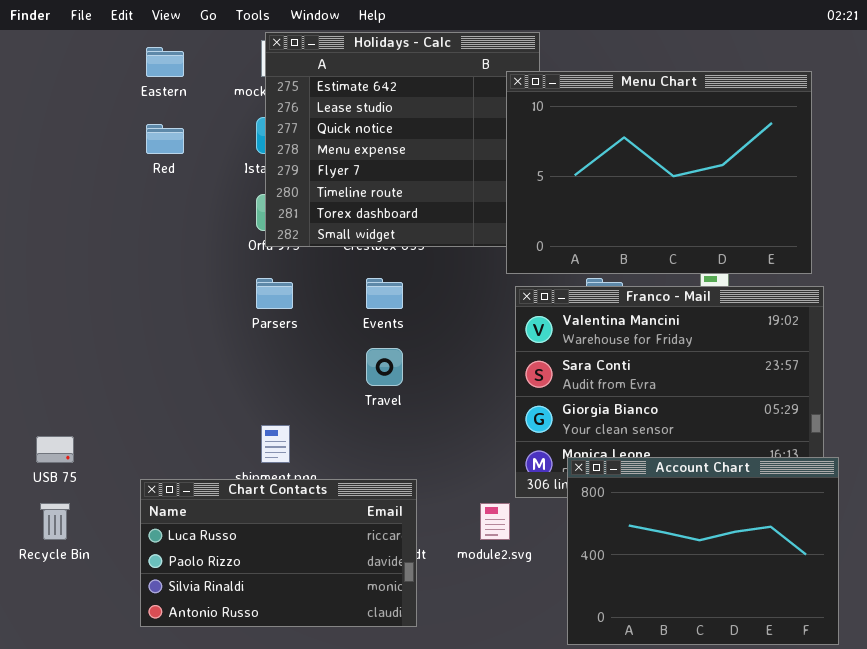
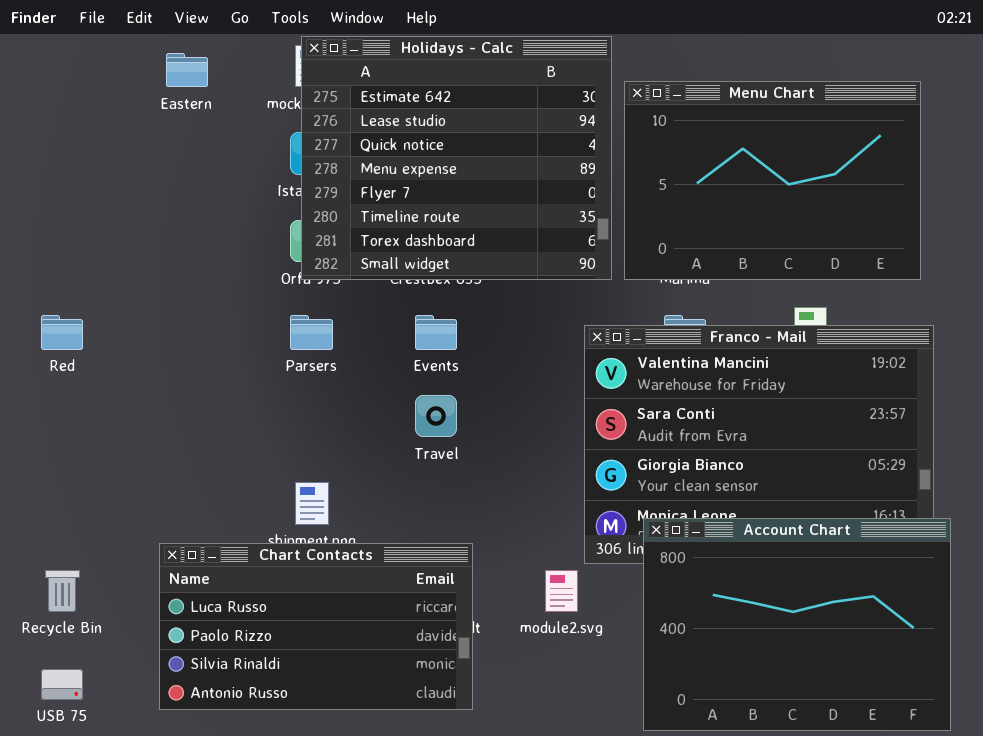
Menu Chart: [506,71,812,274] -> [624,81,921,280], resized
Red: [146,124,184,154] -> [41,315,83,350], moved
USB 75: [36,436,74,463] -> [41,669,83,700], moved

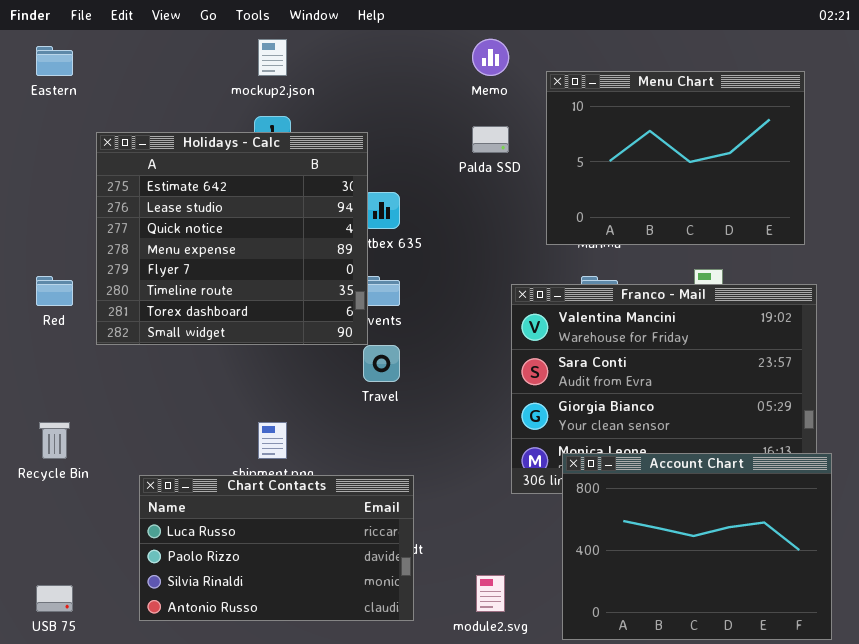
Holidays - Calc: [301,36,612,280] -> [96,132,368,345], moved
Eastern: [166,53,208,87] -> [36,46,73,76], moved
Recycle Bin: [45,570,80,612] -> [39,422,70,459], moved
module2.svg: [545,570,578,612] -> [476,575,505,612], moved

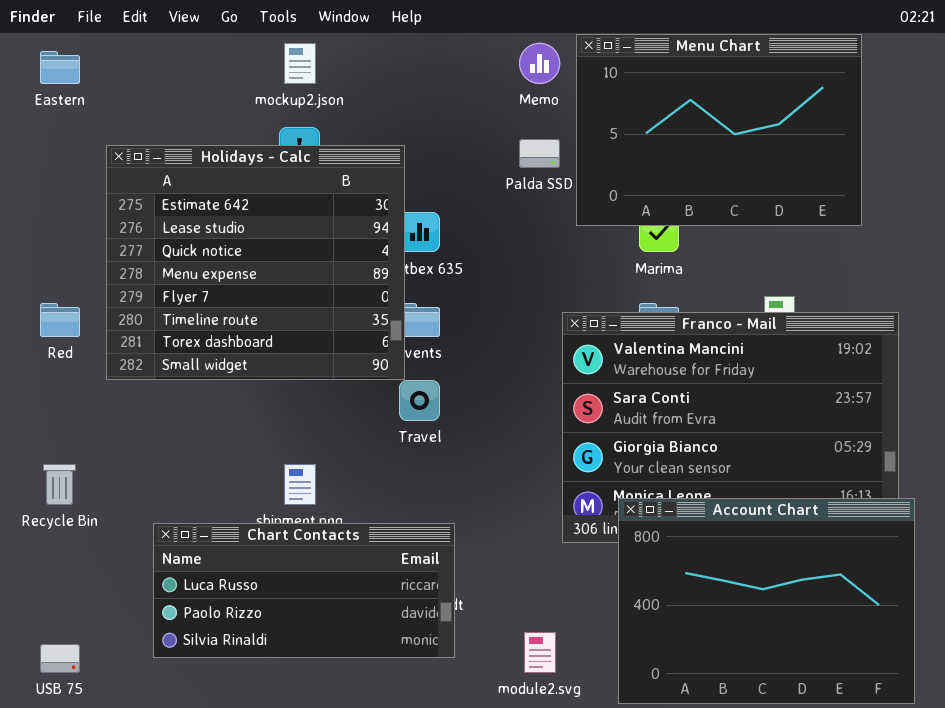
Menu Chart: [546,71,805,245] -> [576,34,862,226], moved
Chart Contacts: [139,475,414,621] -> [153,523,455,658], resized

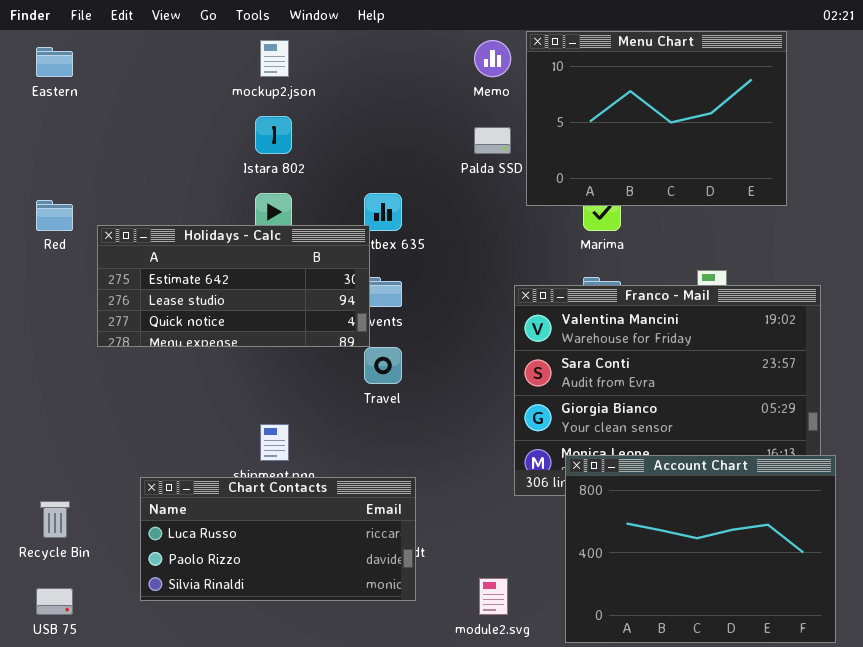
Holidays - Calc: [106,145,405,380] -> [97,225,370,347], resized
Red: [40,303,80,337] -> [36,200,73,231], moved
Recycle Bin: [43,464,76,505] -> [40,501,70,538], moved

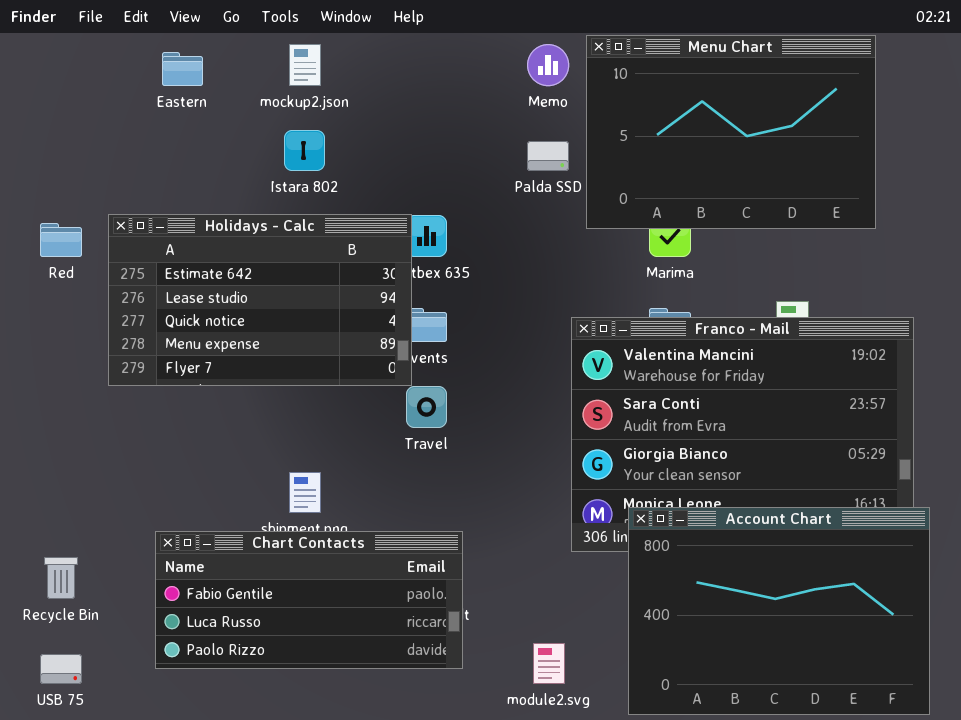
Eastern: [36,47,73,77] -> [162,52,203,86], moved
Holidays - Calc: [97,225,370,347] -> [108,214,412,386], resized
Chart Contacts: [140,477,416,601] -> [155,531,463,669], scrolled up 1 row

